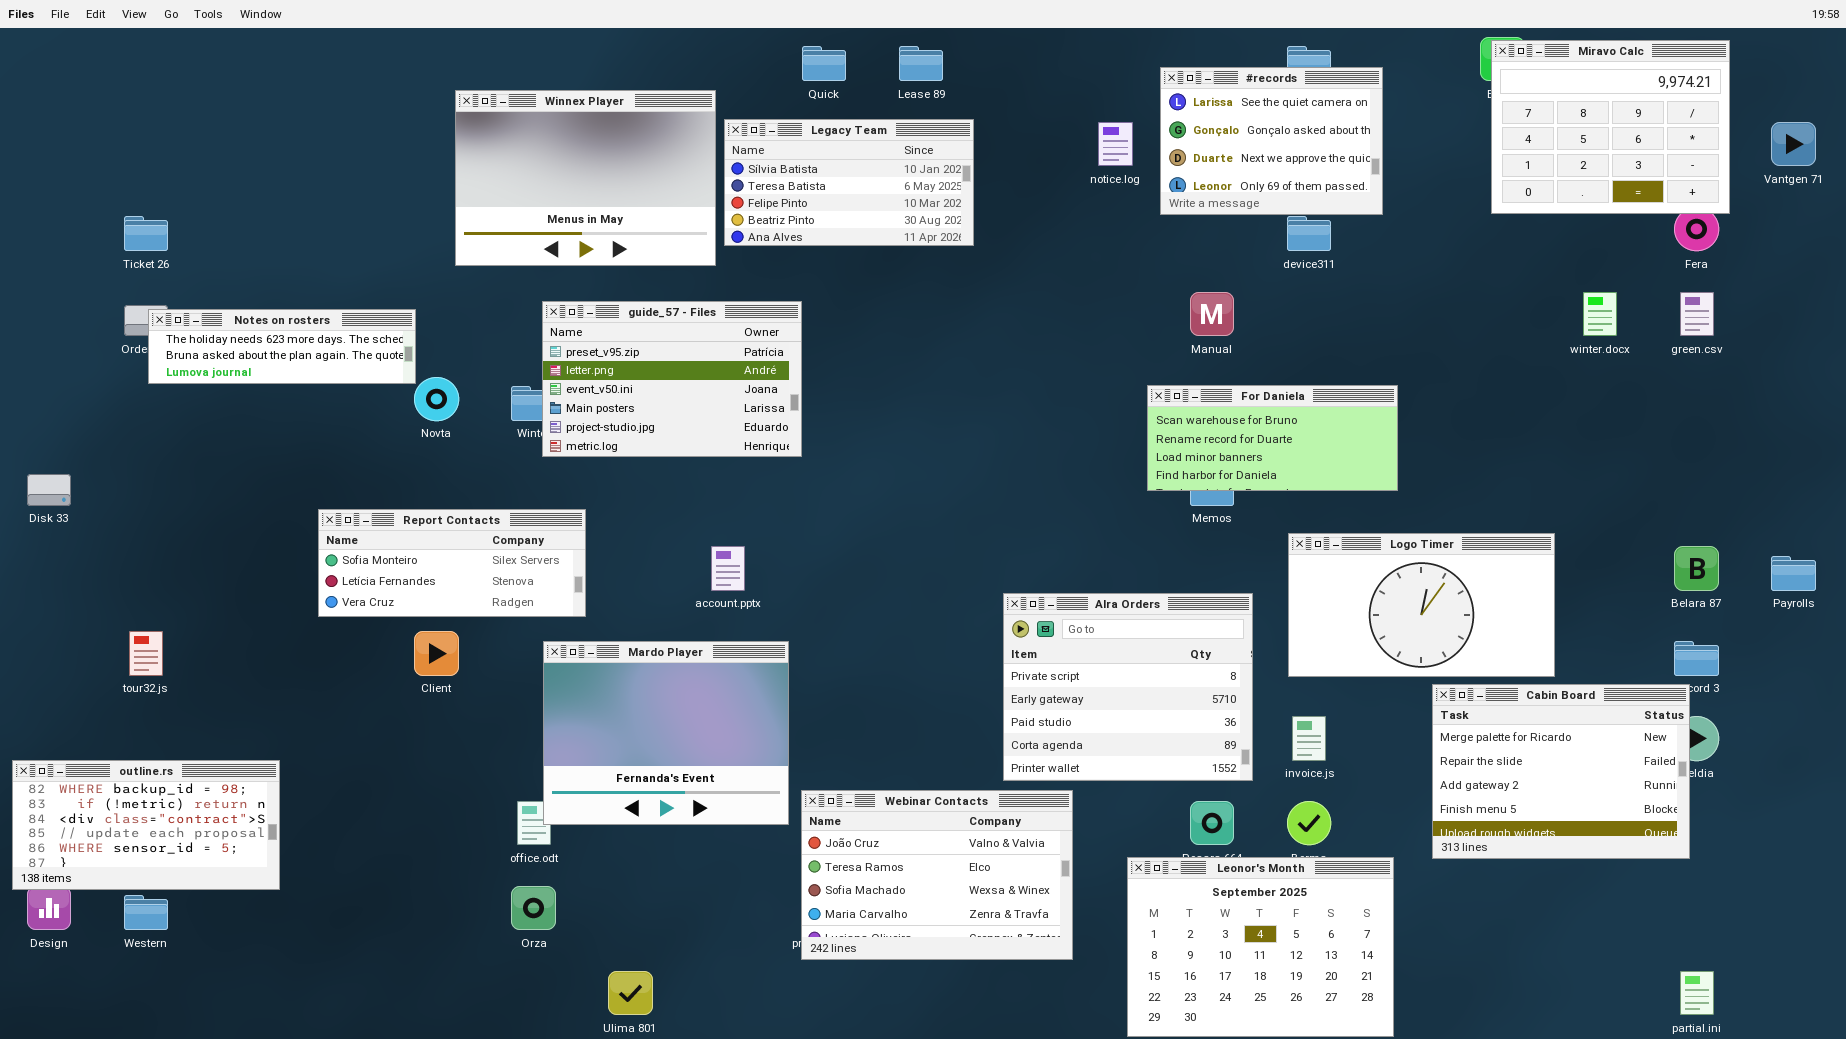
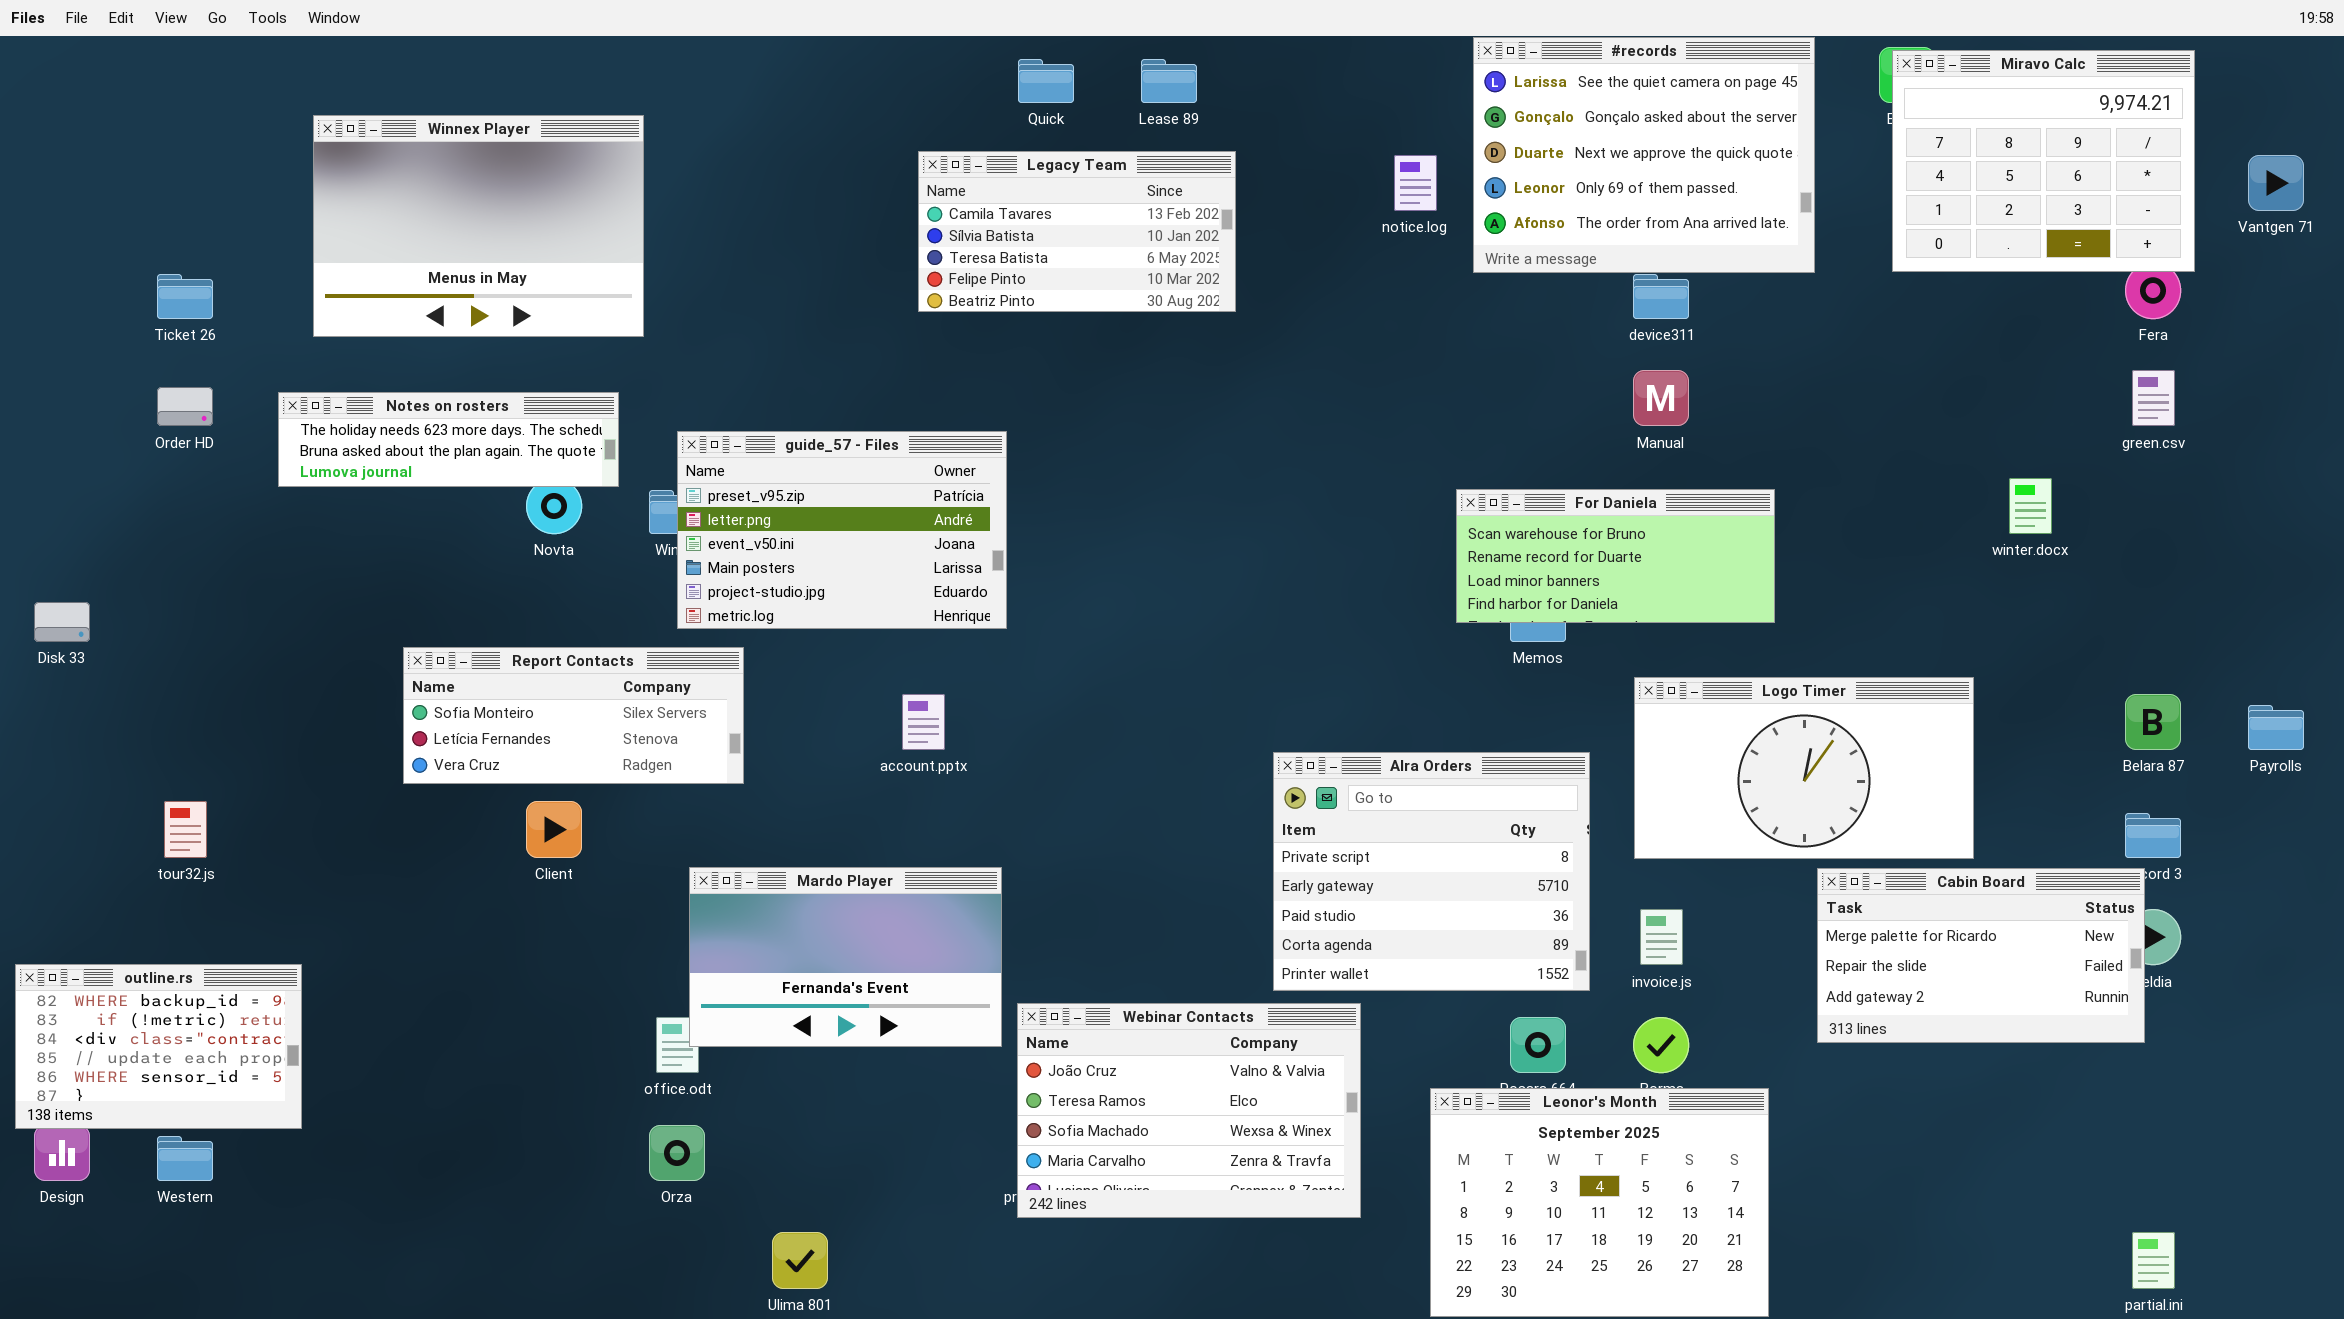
#records: [1160,67,1383,215] -> [1473,37,1815,273], resized
Winnex Player: [455,90,716,266] -> [313,115,644,337], moved
Legacy Team: [724,119,974,246] -> [918,151,1236,312], scrolled up 1 row
Manual: [1190,292,1234,336] -> [1633,370,1689,426], moved
winter.docx: [1583,292,1617,336] -> [2009,478,2052,534], moved
guide_57 - Files: [542,301,802,457] -> [677,431,1007,629], moved
Notes on rosters: [148,309,416,384] -> [278,392,619,487], moved
Mardo Player: [543,641,789,825] -> [689,867,1002,1047], resized
Cabin Board: [1432,684,1690,859] -> [1817,868,2145,1043], resized
outline.rs: [12,760,280,890] -> [15,964,302,1129], resized

